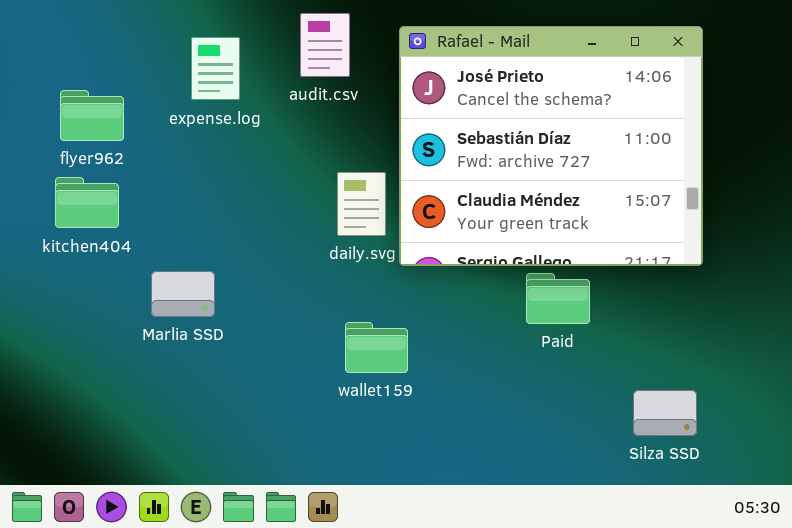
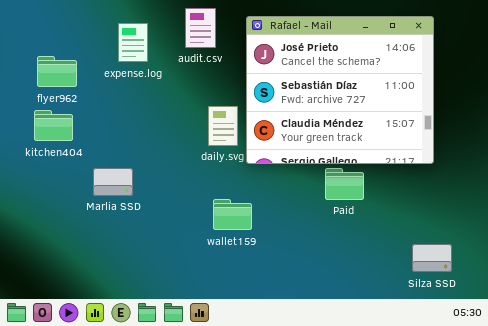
Silza SSD: [633,390,697,436] -> [412,244,452,272], moved

